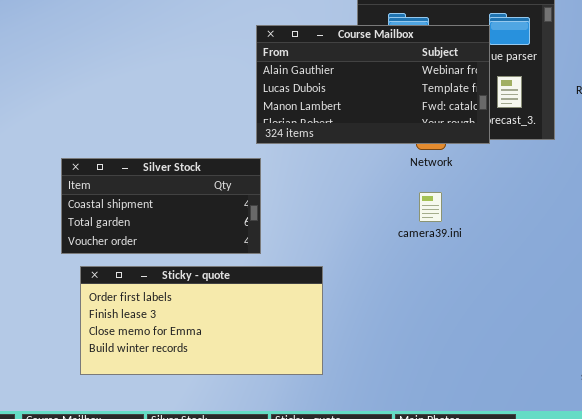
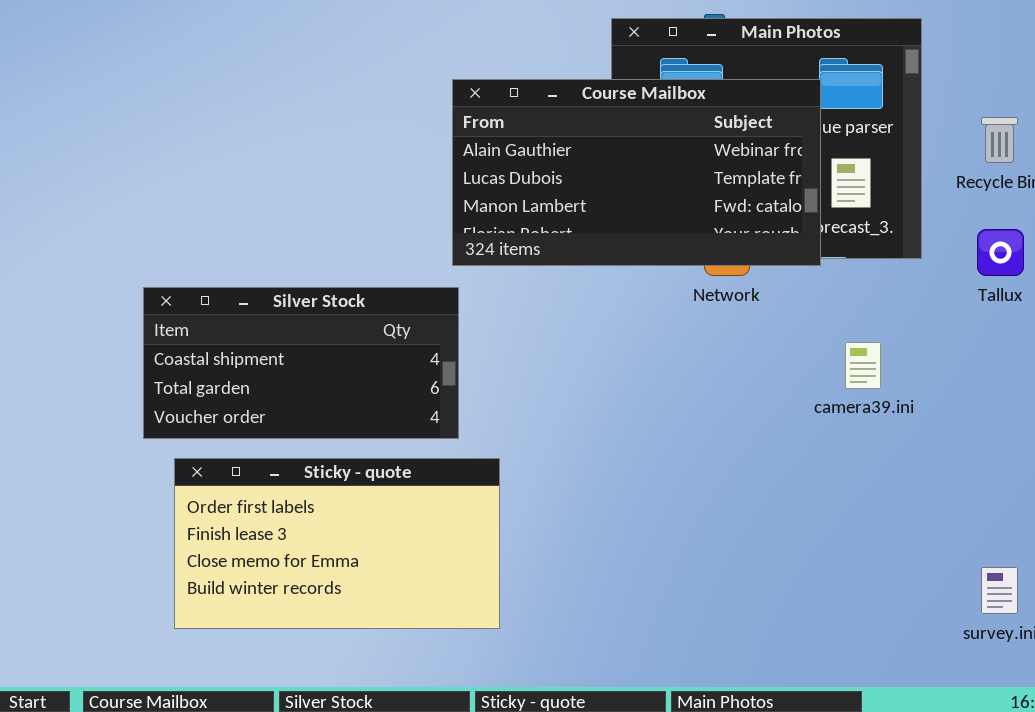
camera39.ini: [419,192,442,222] -> [845,342,881,389], moved
Sticky - quote: [80,266,323,375] -> [174,458,500,629], resized

